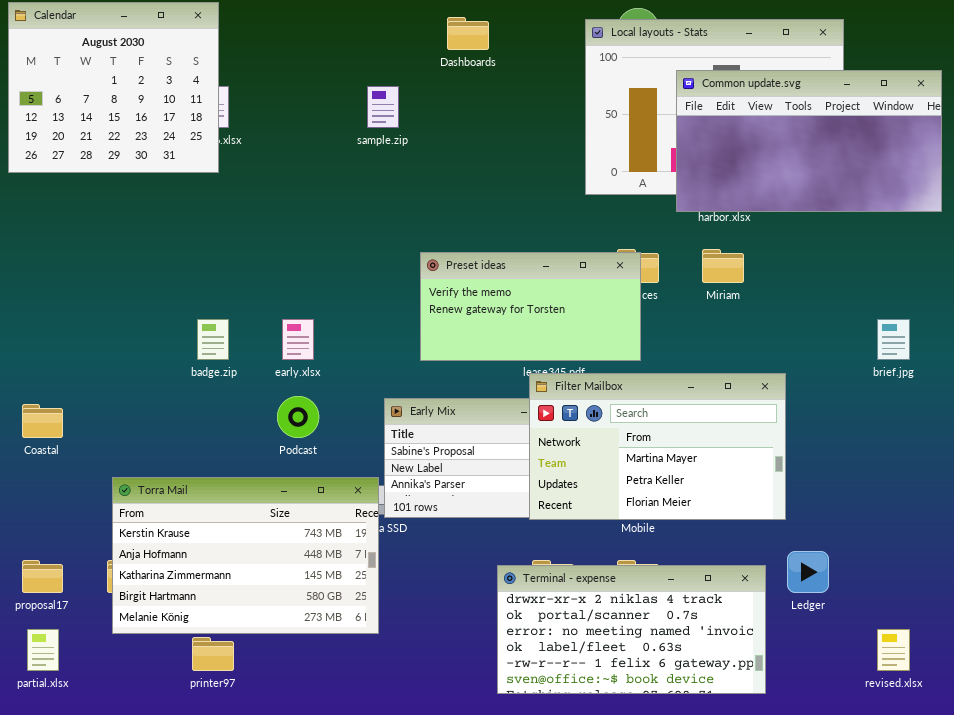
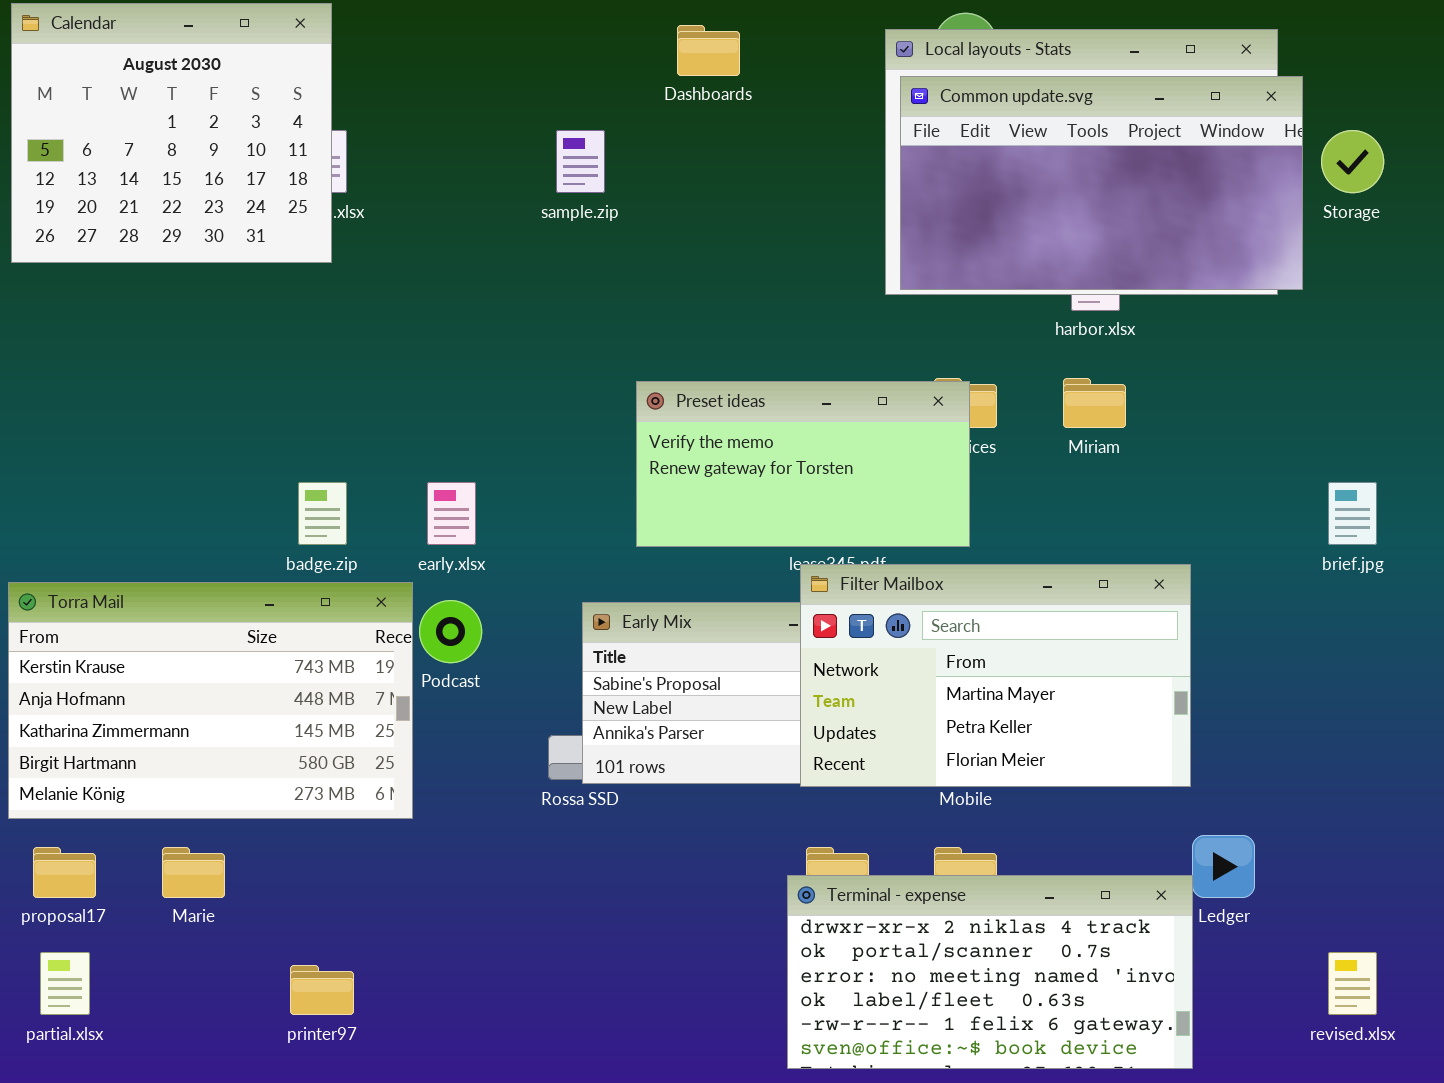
Common update.svg: [676,70,942,212] -> [900,76,1303,290], moved
Torra Mail: [112,477,379,634] -> [8,582,413,819], moved
Terminal - expense: [497,565,766,694] -> [787,875,1193,1069], moved

